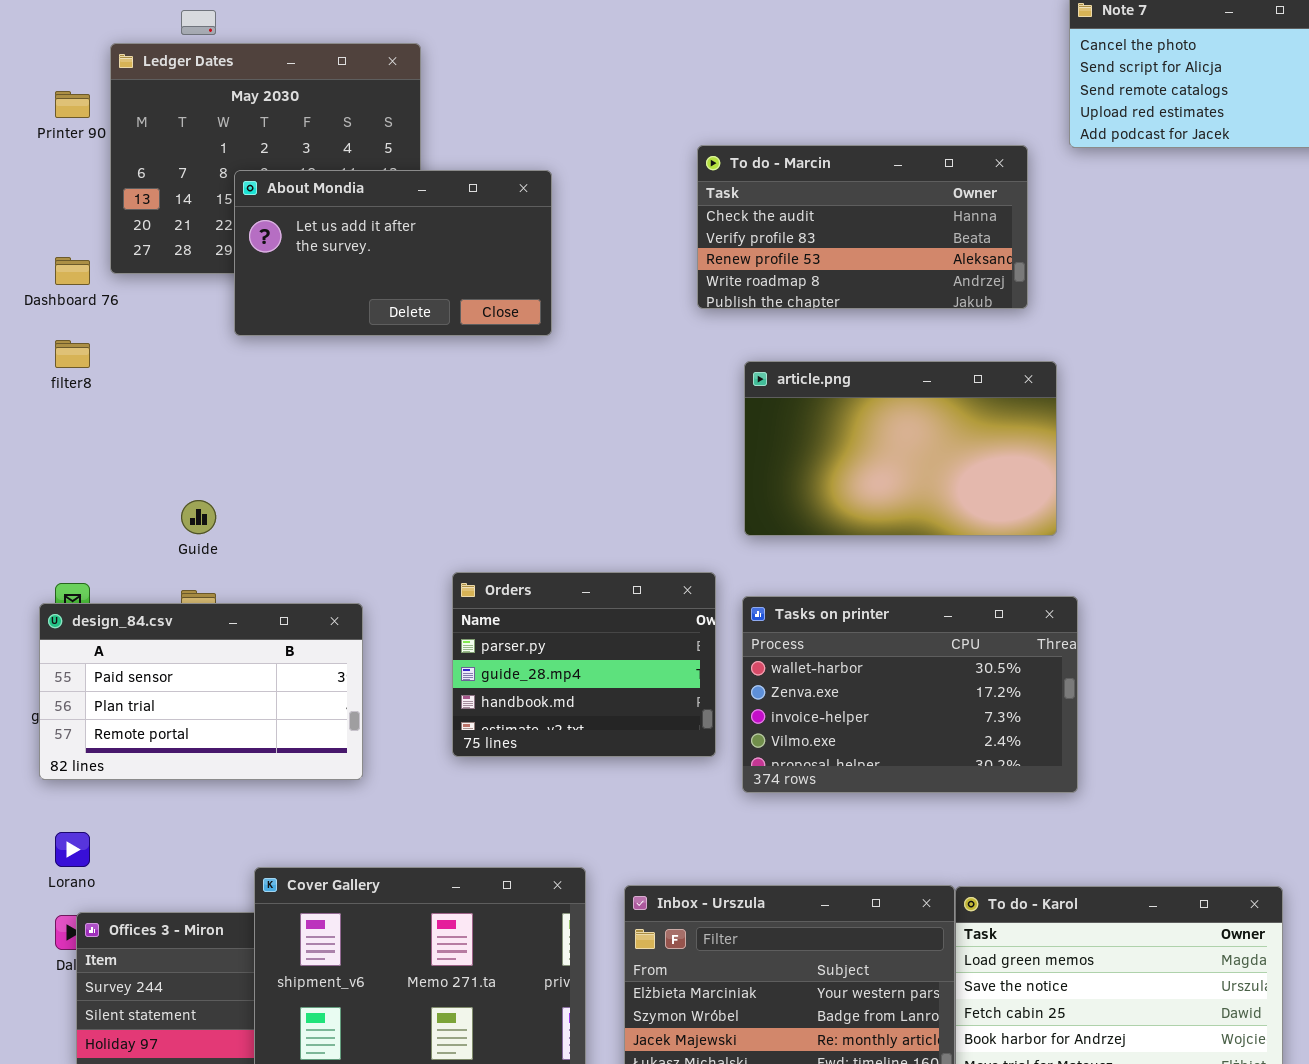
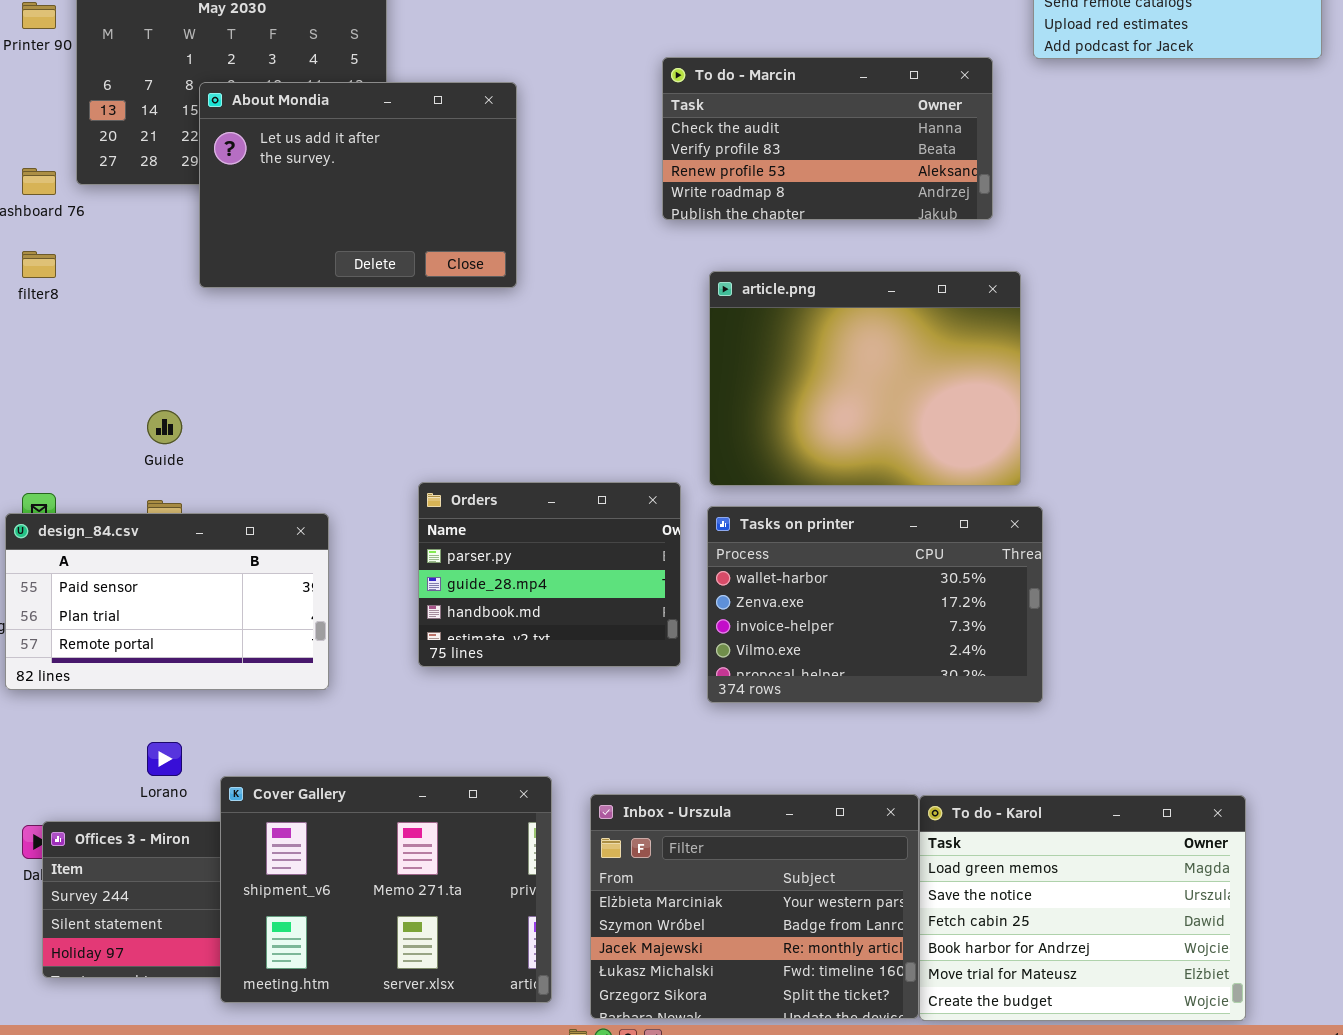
About Mondia: [234,170,552,336] -> [199,82,517,288], resized
article.png: [744,361,1057,536] -> [709,271,1021,486], resized
Lorano: [55,832,90,867] -> [147,742,182,776], moved

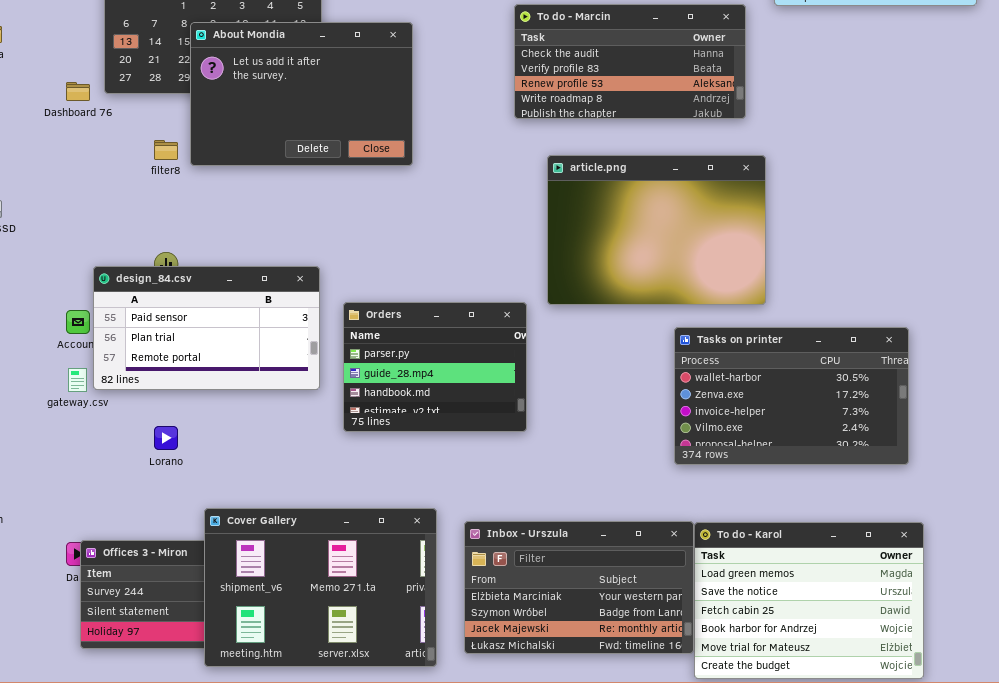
filter8: [22,251,56,278] -> [154,140,178,160], moved
Tasks on printer: [707,506,1043,703] -> [674,327,909,465], moved
design_84.csv: [5,513,329,690] -> [93,266,320,390], moved
Lorano: [147,742,182,776] -> [154,426,178,450], moved
Inbox - Urszula: [590,794,919,1019] -> [464,521,694,654], resized

